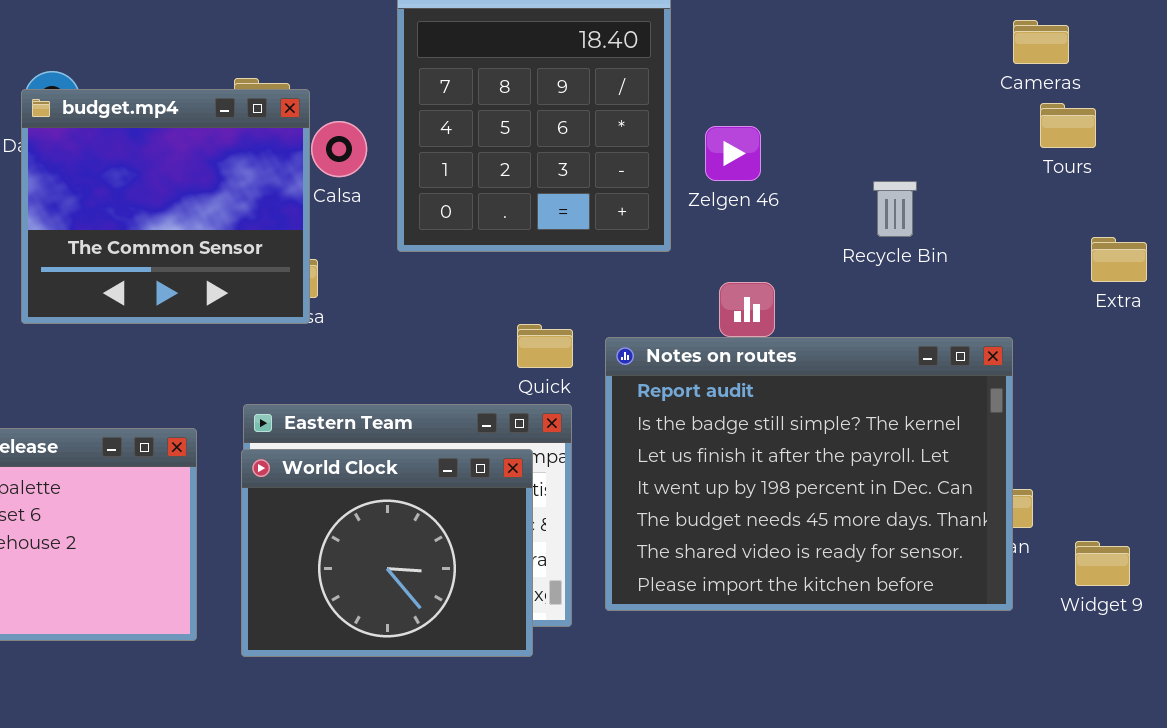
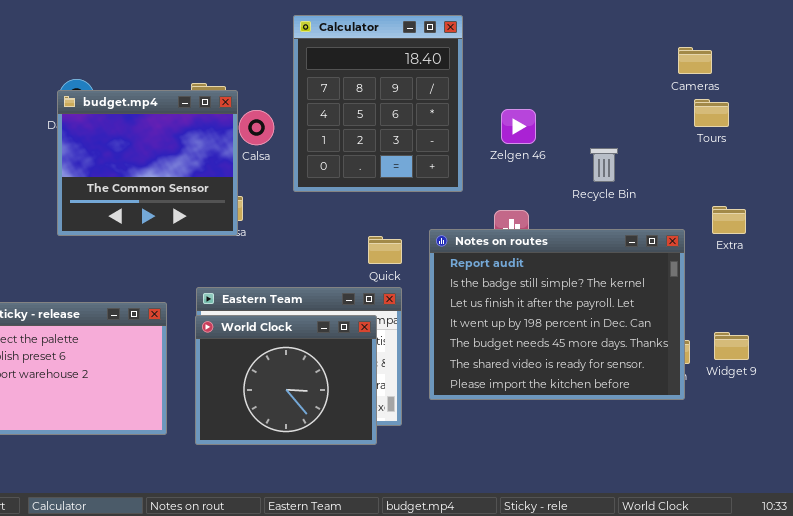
Zelgen 46: [705,126,761,181] -> [501,109,536,144], moved
Extra: [1091,237,1147,282] -> [712,206,746,234], moved
Notes on routes: [605,337,1013,611] -> [429,229,685,400], moved
Widget 9: [1075,541,1130,586] -> [714,332,749,360], moved

